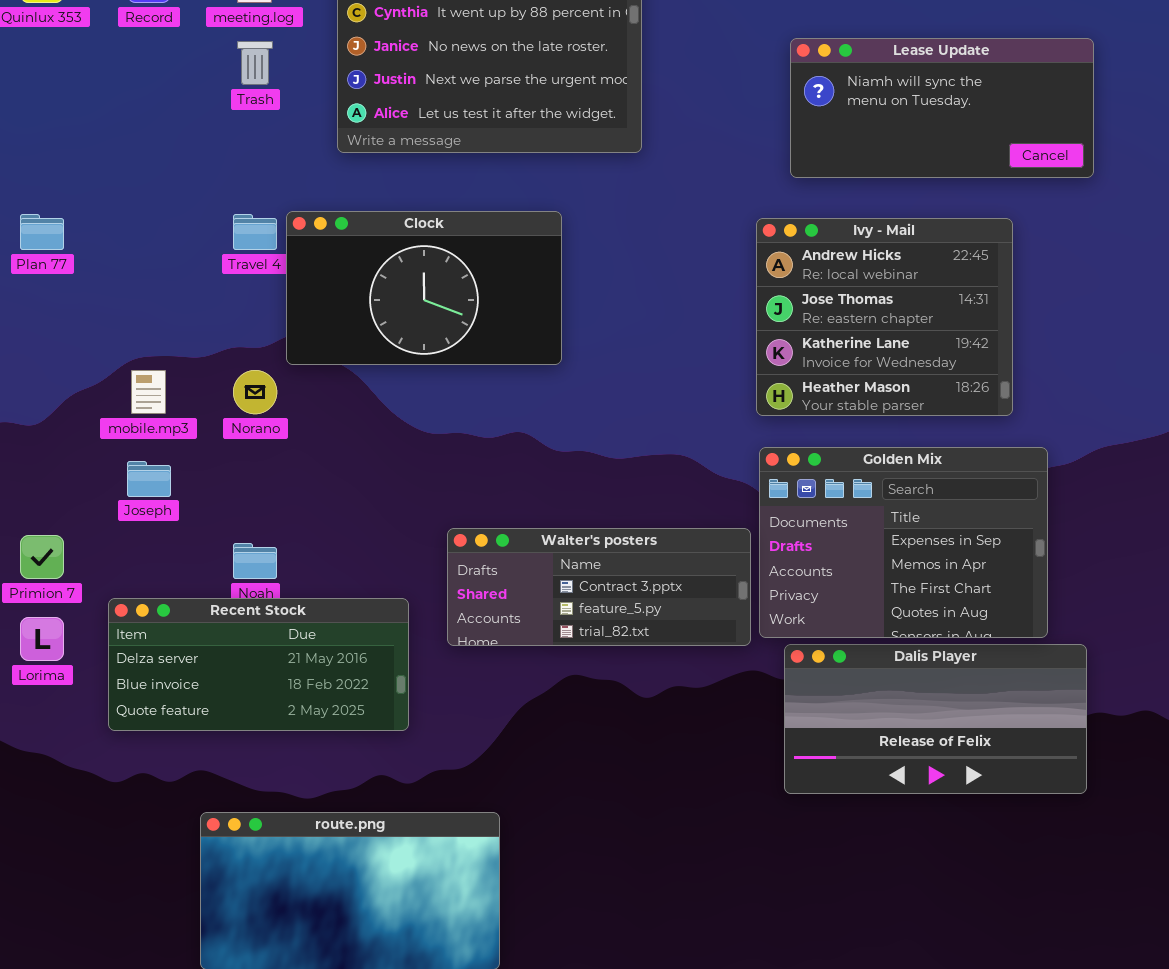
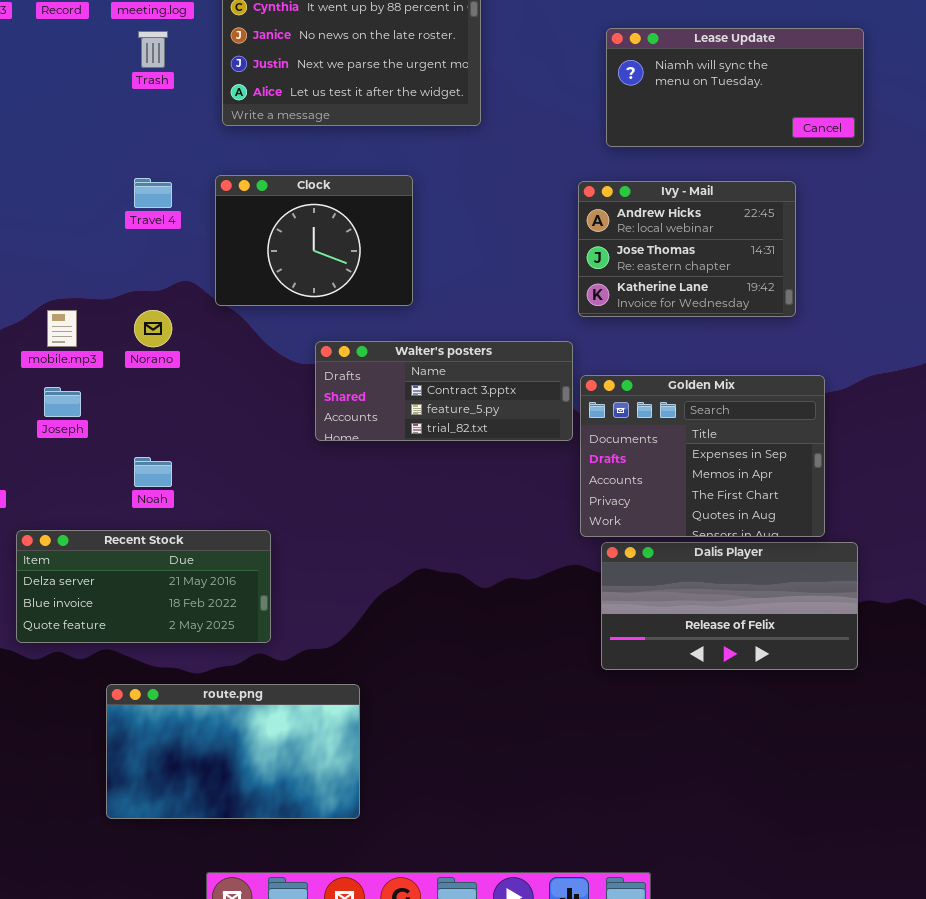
Clock: [286,211,562,365] -> [215,175,413,306], resized
Ivy - Mail: [756,218,1013,416] -> [578,181,796,317], resized
Walter's posters: [447,528,751,646] -> [315,341,573,441], moved
Recent Stock: [108,598,409,731] -> [16,530,271,643], moved

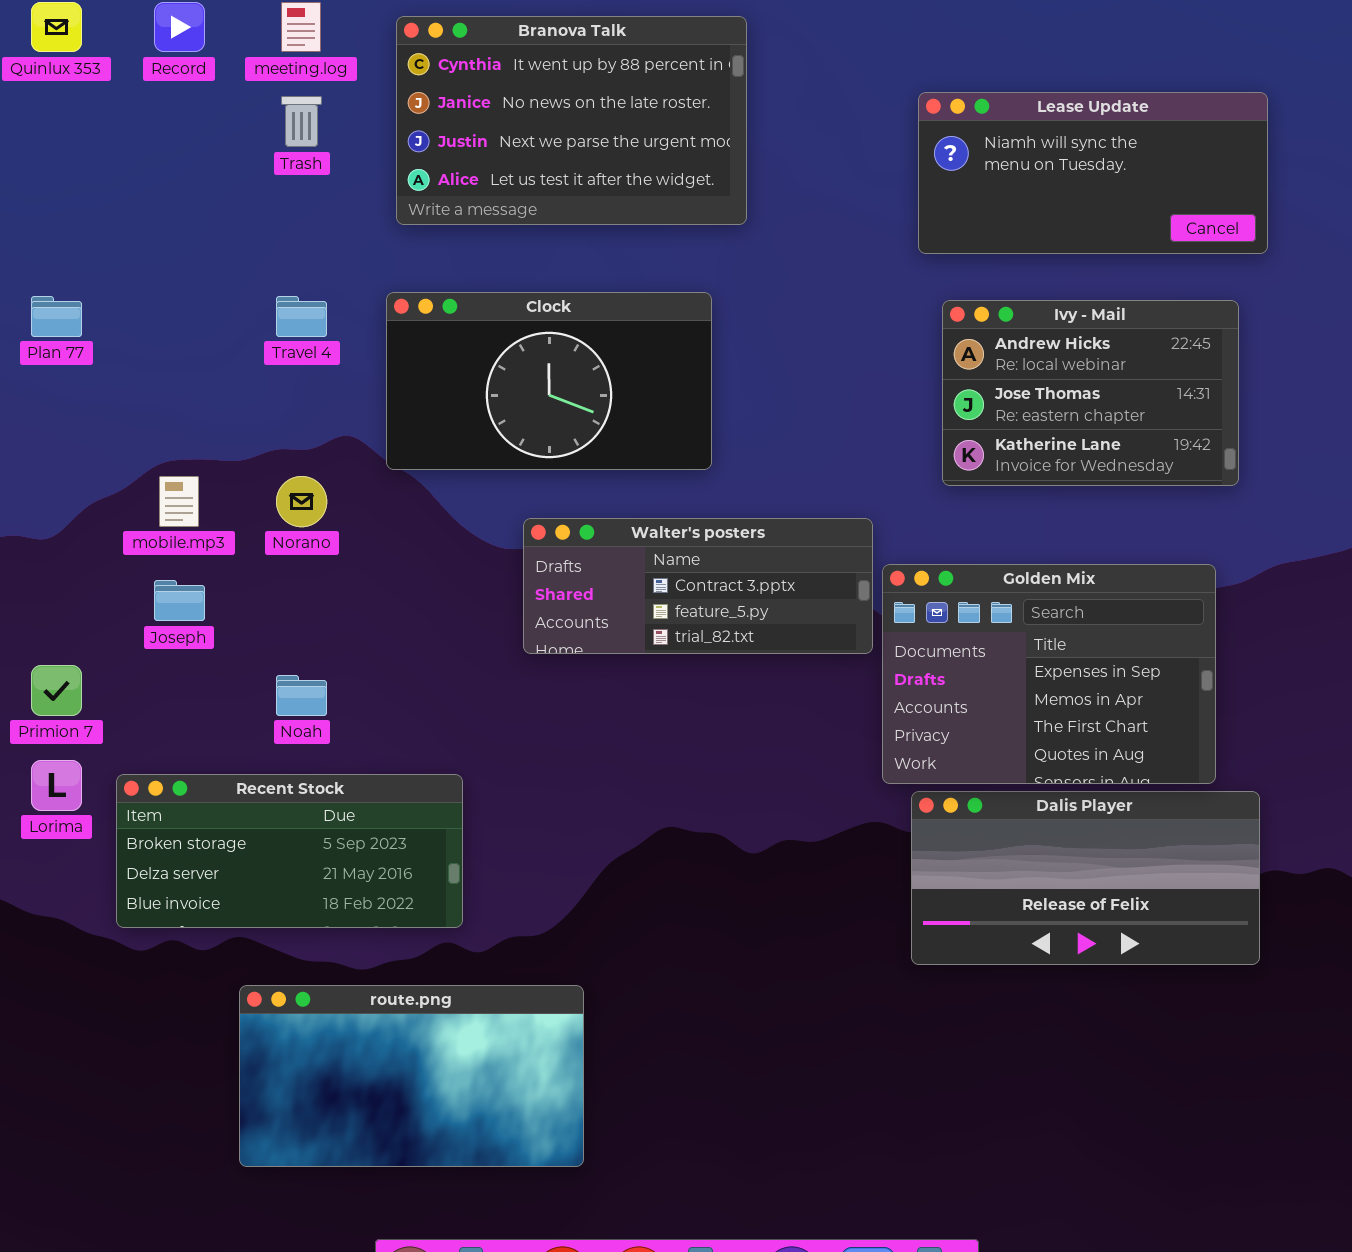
Clock: [215,175,413,306] -> [386,292,712,470], resized
Ivy - Mail: [578,181,796,317] -> [942,300,1239,486], moved
Recent Stock: [16,530,271,643] -> [116,774,463,928], scrolled up 1 row

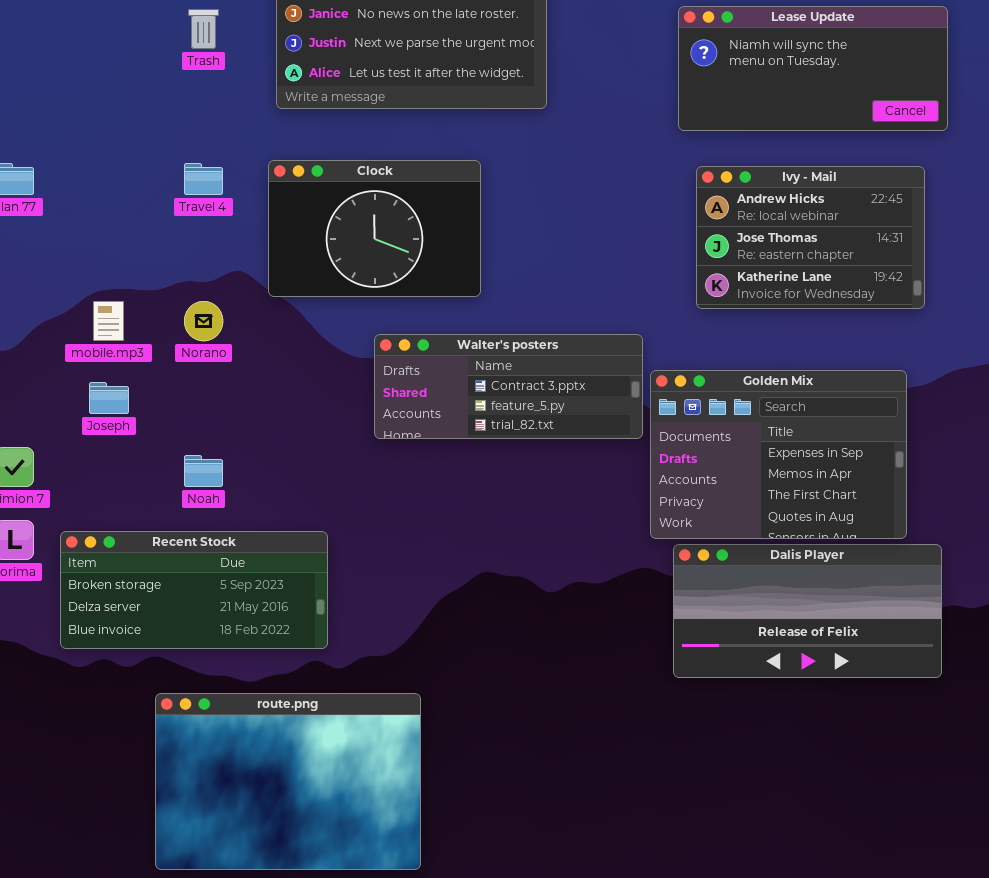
Clock: [386,292,712,470] -> [268,160,481,297], resized
route.png: [239,985,584,1167] -> [155,693,421,870], resized

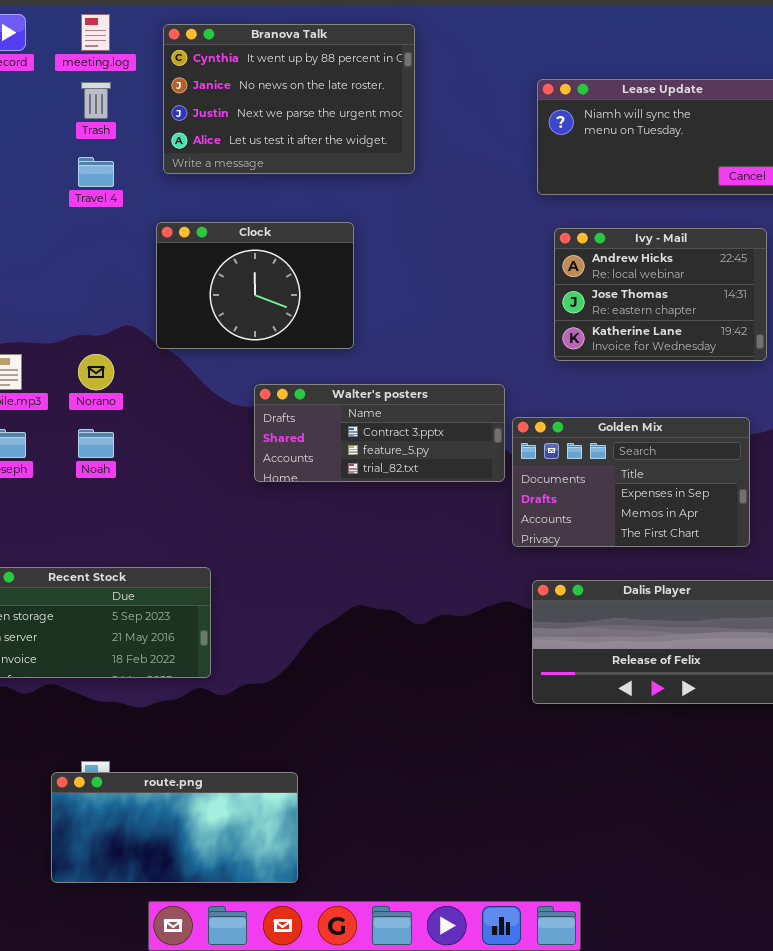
Travel 4: [184,163,223,195] -> [78,157,114,187], moved
Golden Mix: [650,370,907,539] -> [512,417,750,547], resized
Noah: [184,455,223,487] -> [78,429,114,458], moved
route.png: [155,693,421,870] -> [51,772,298,883], resized

